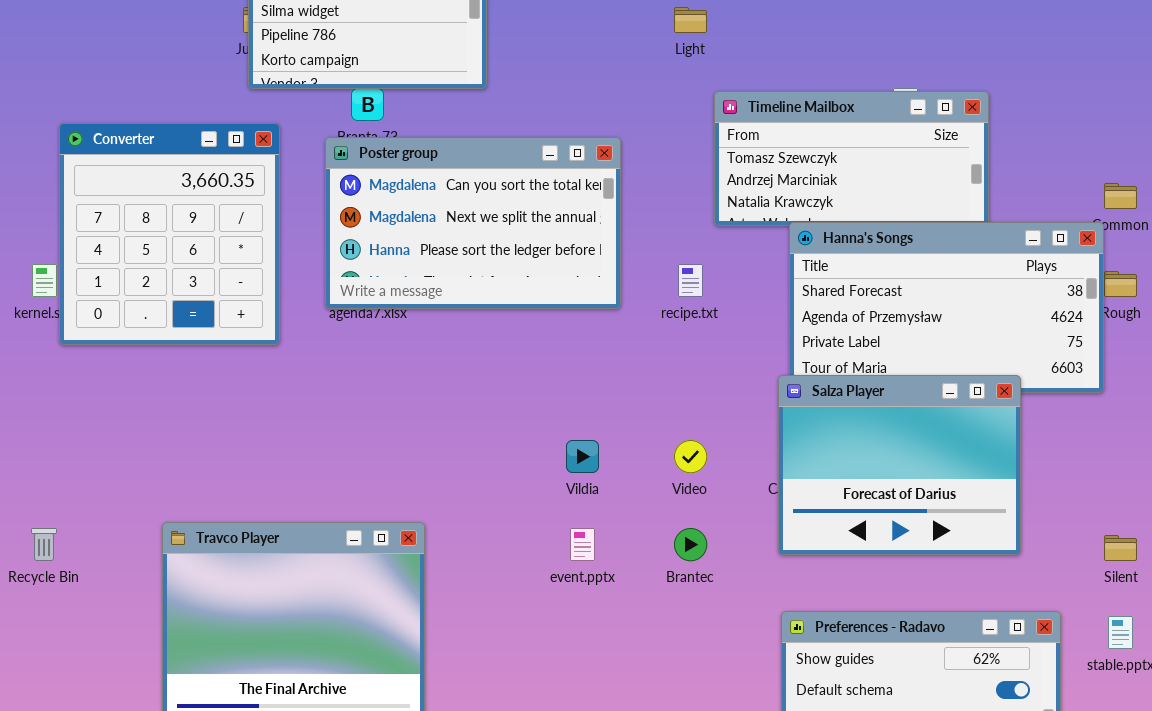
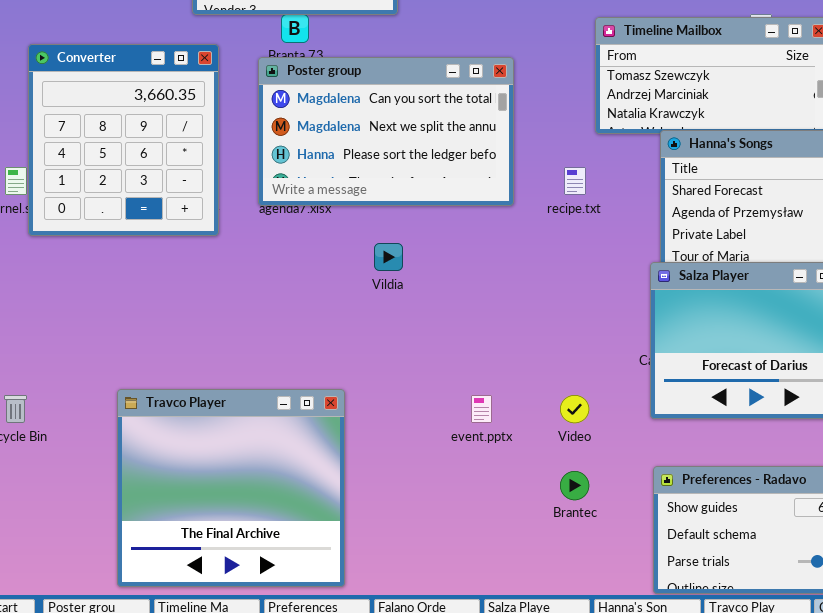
Vildia: [566,440,599,473] -> [374,243,403,271], moved
Video: [674,440,707,473] -> [560,395,589,423], moved
Brantec: [674,528,707,561] -> [560,471,589,500], moved

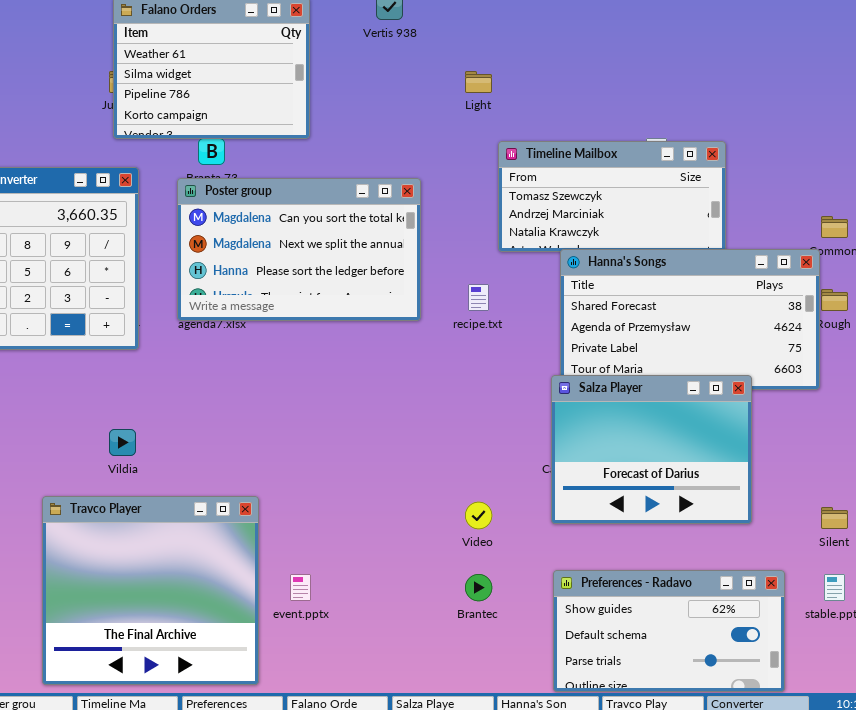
Vildia: [374,243,403,271] -> [109,429,136,456], moved
event.pptx: [471,395,492,423] -> [290,574,311,601], moved

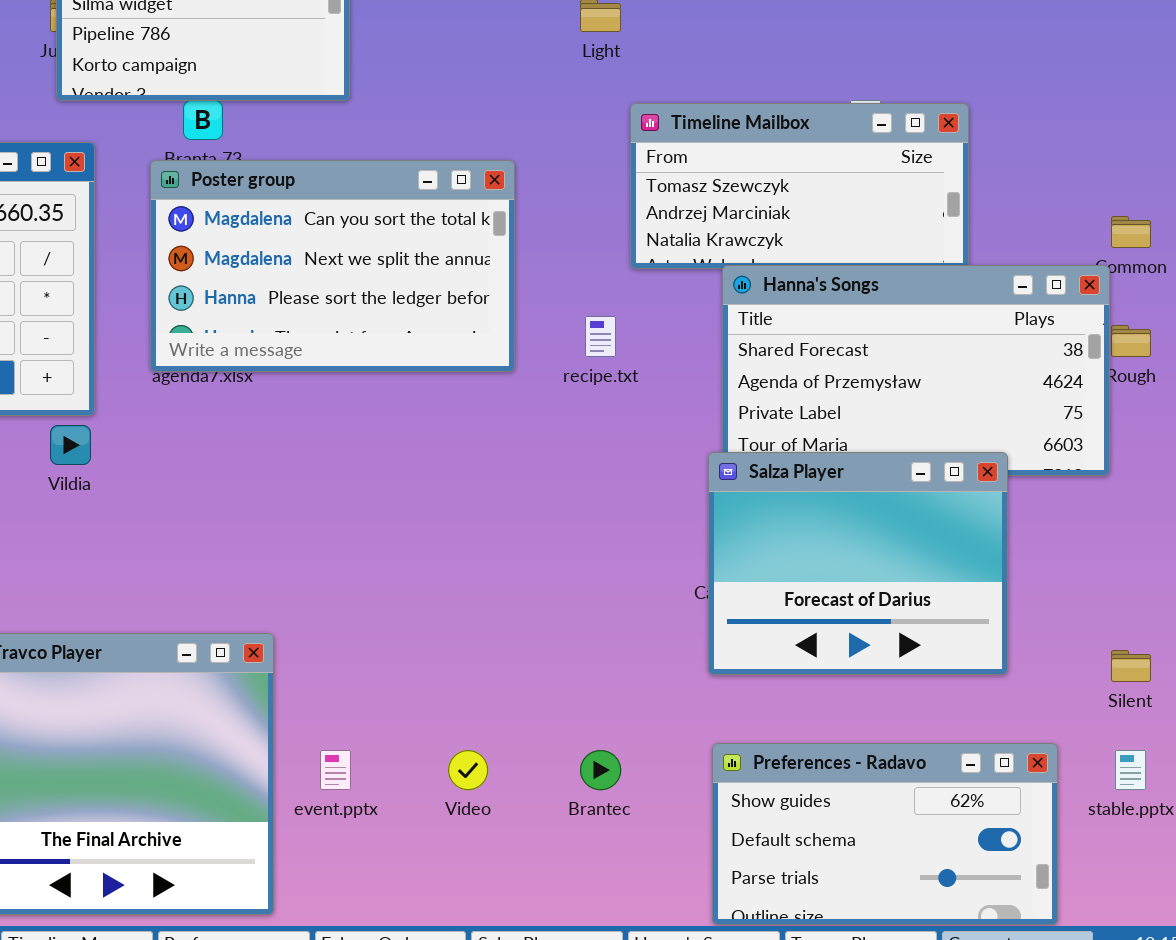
Vildia: [109,429,136,456] -> [50,425,91,465], moved
Video: [465,502,492,529] -> [448,750,488,790], moved

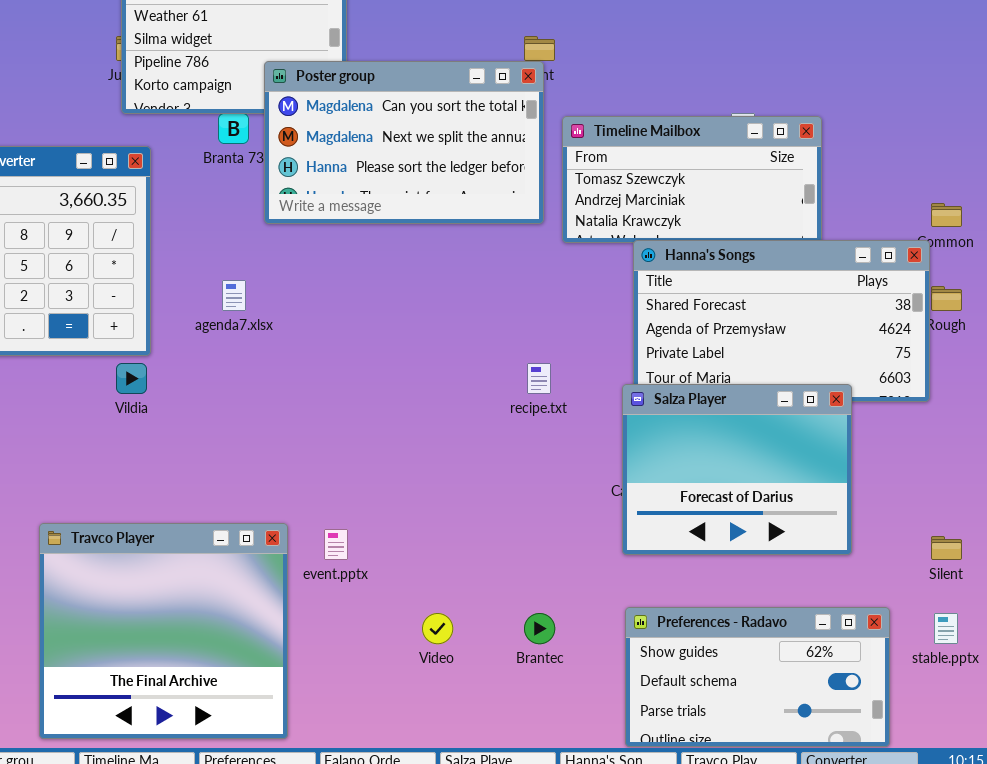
Poster group: [150,160,515,372] -> [264,61,544,224], moved
recipe.txt: [585,316,616,357] -> [527,363,551,394], moved
event.pptx: [320,750,351,790] -> [324,529,348,560], moved

